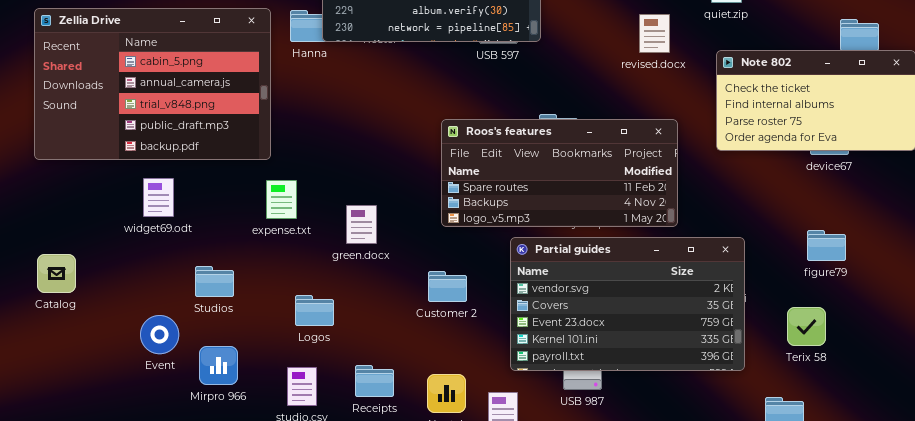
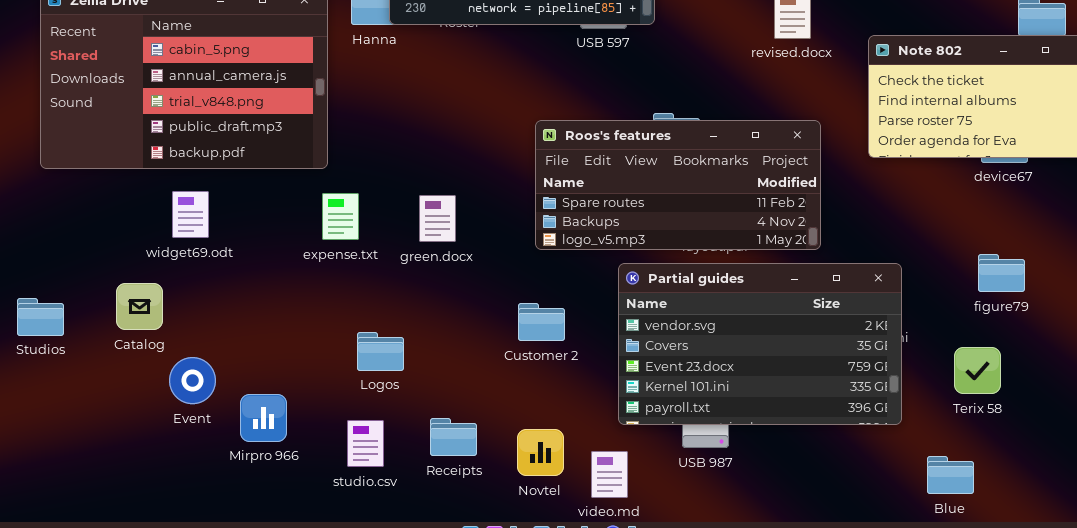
green.docx: [346,205,377,244] -> [419,195,456,242], moved
Catalog: [37,254,76,293] -> [116,283,163,330], moved
Studios: [195,266,234,297] -> [17,298,64,336], moved

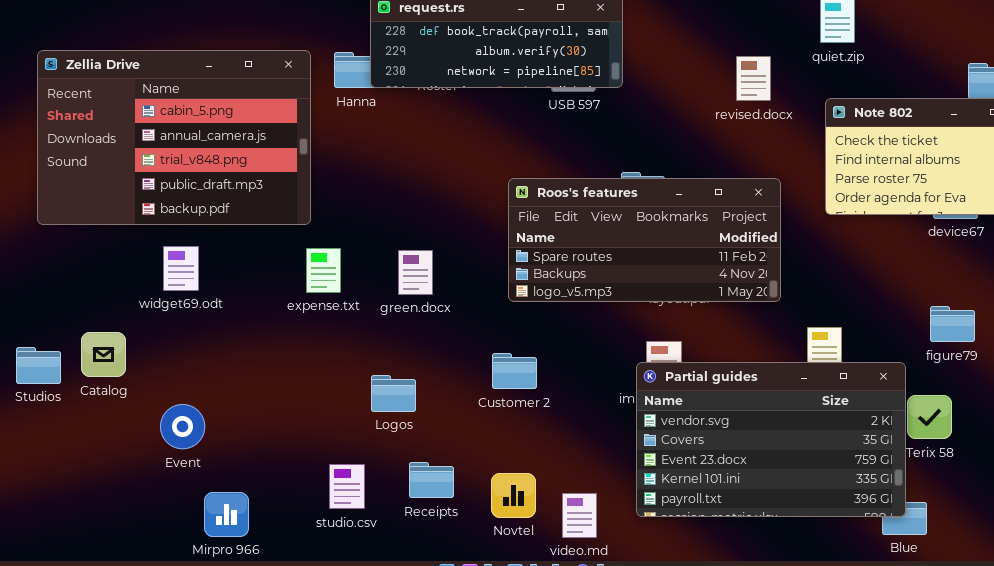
Partial guides: [618,263,902,425] -> [636,362,906,517], moved
Catalog: [116,283,163,330] -> [81,332,126,377], moved
Logos: [357,332,404,371] -> [371,375,416,412], moved
Mirpro 966: [240,394,287,442] -> [204,492,249,537], moved

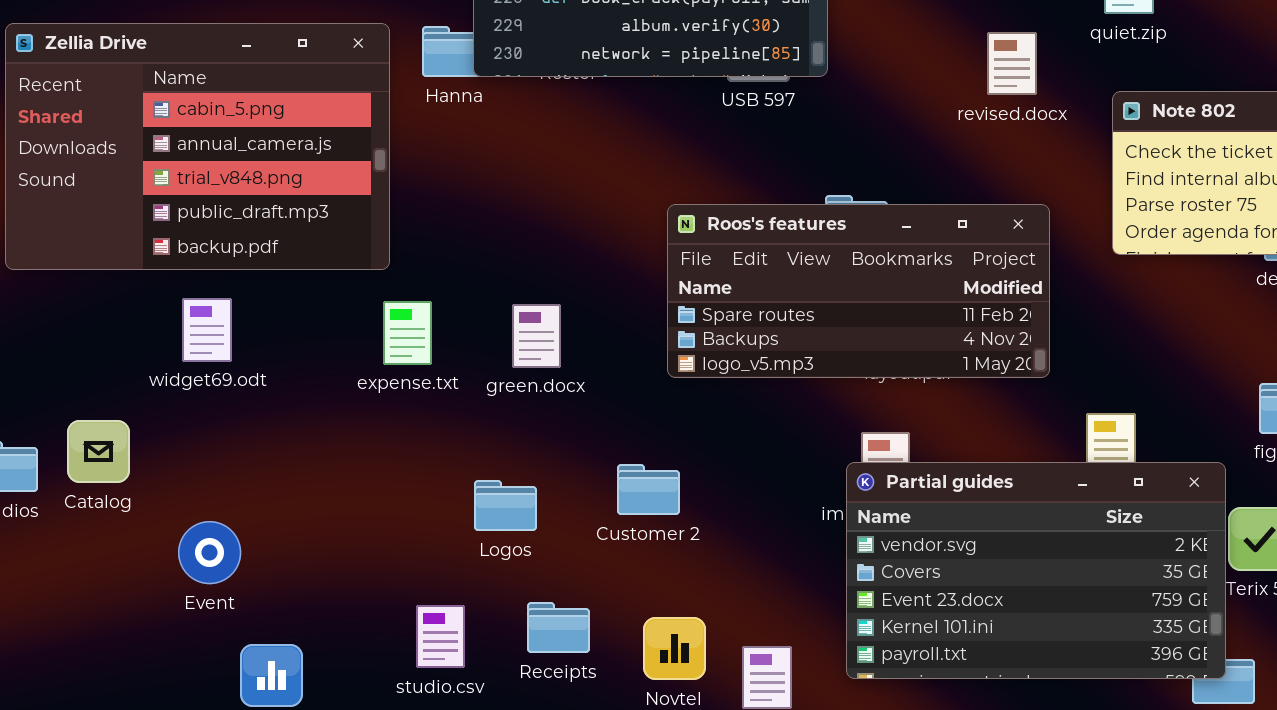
Customer 2: [492,353,537,389] -> [617,464,680,515], moved

